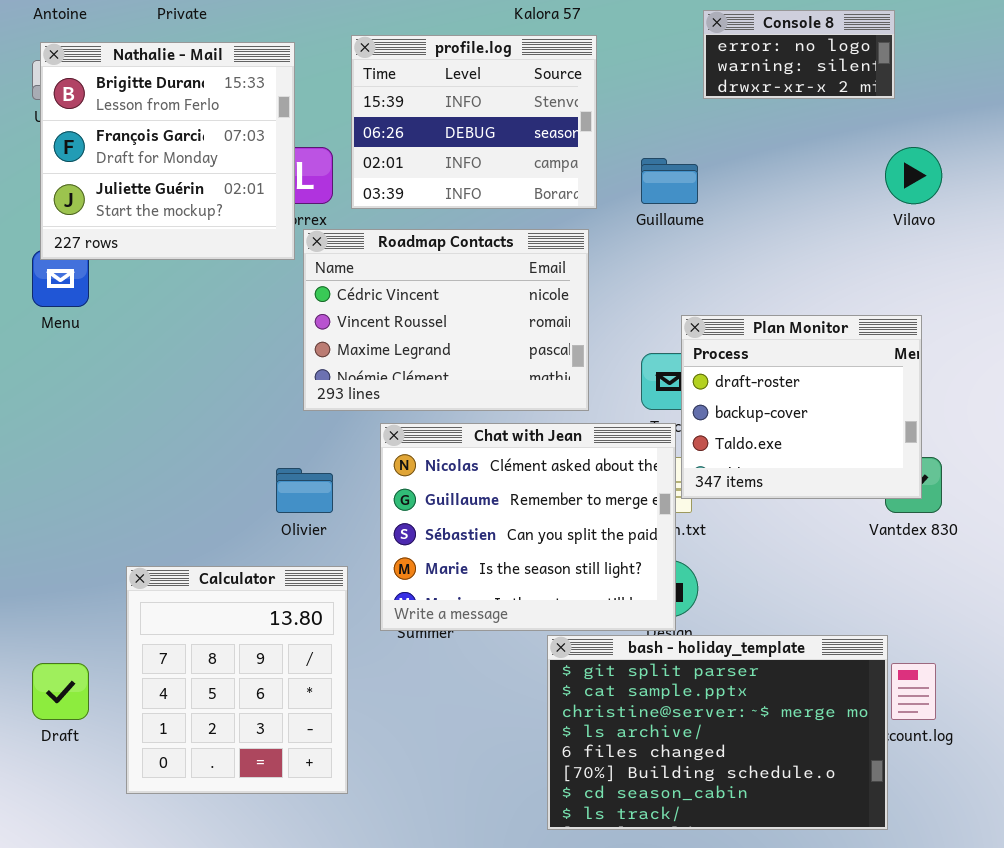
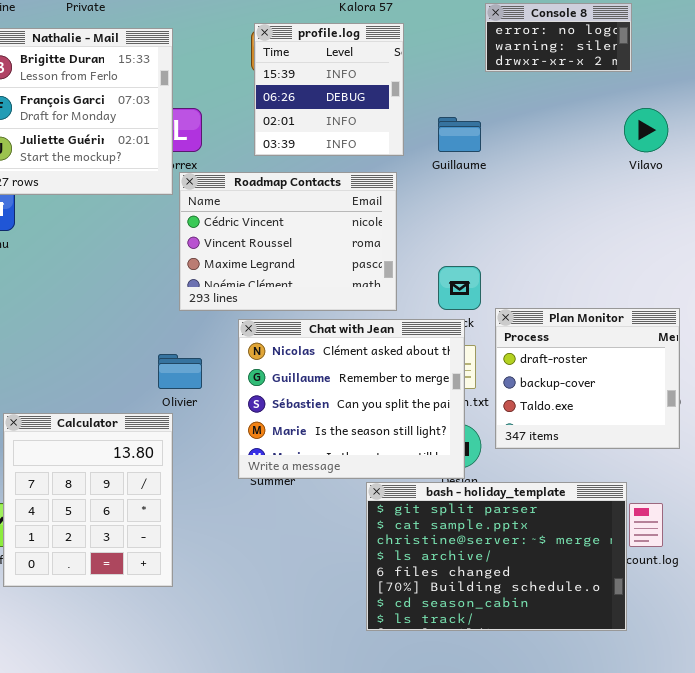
profile.log: [351,35,597,209] -> [254,23,404,156], resized
Plan Monitor: [681,315,922,499] -> [495,308,680,449], moved
Calculator: [126,566,348,794] -> [3,413,173,587], moved

